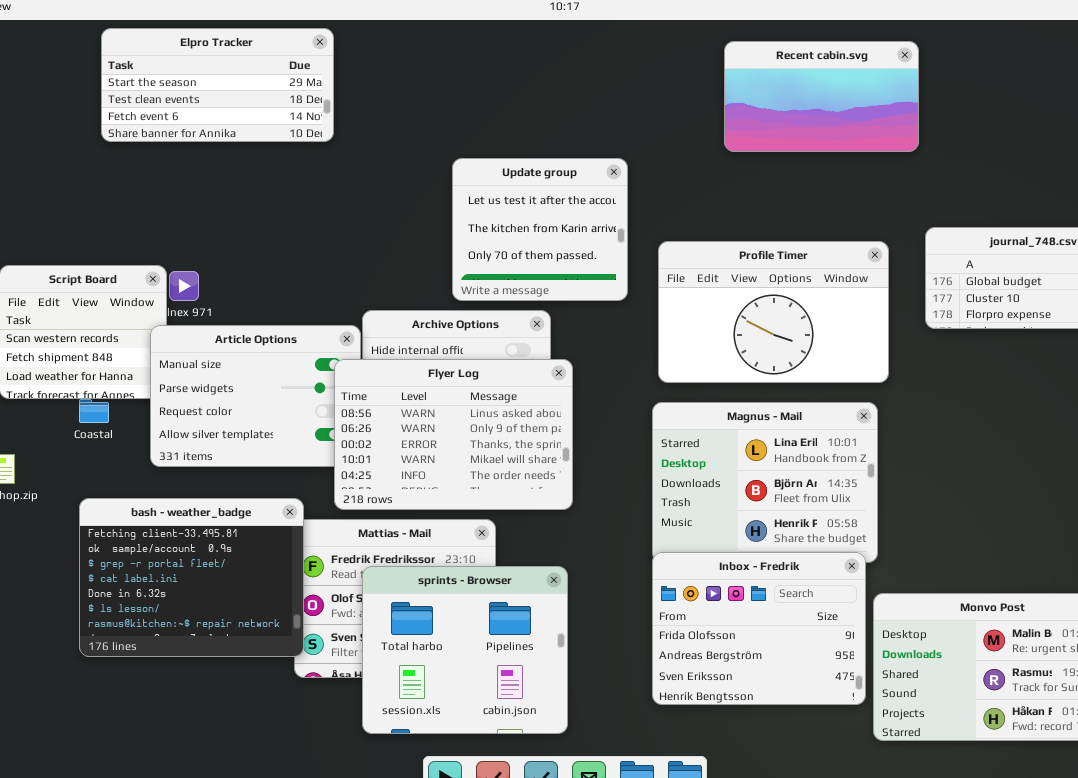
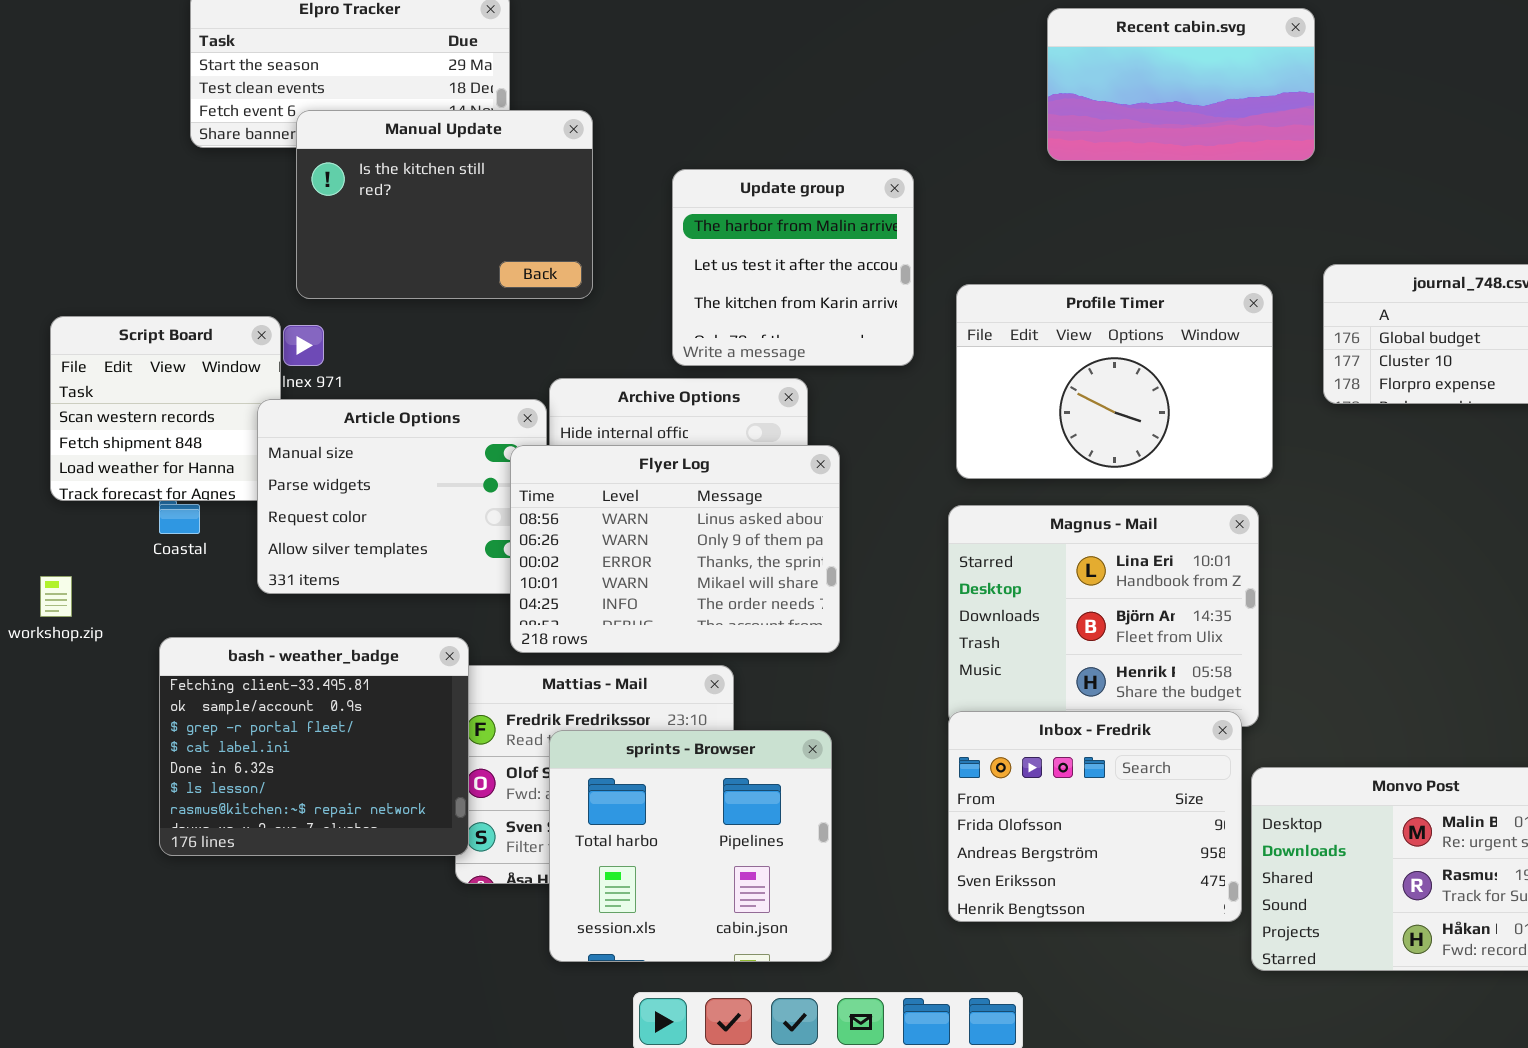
Manual Update: none -> [296,110,593,299], opened
Update group: [452,158,628,301] -> [672,169,914,366], scrolled up 1 row

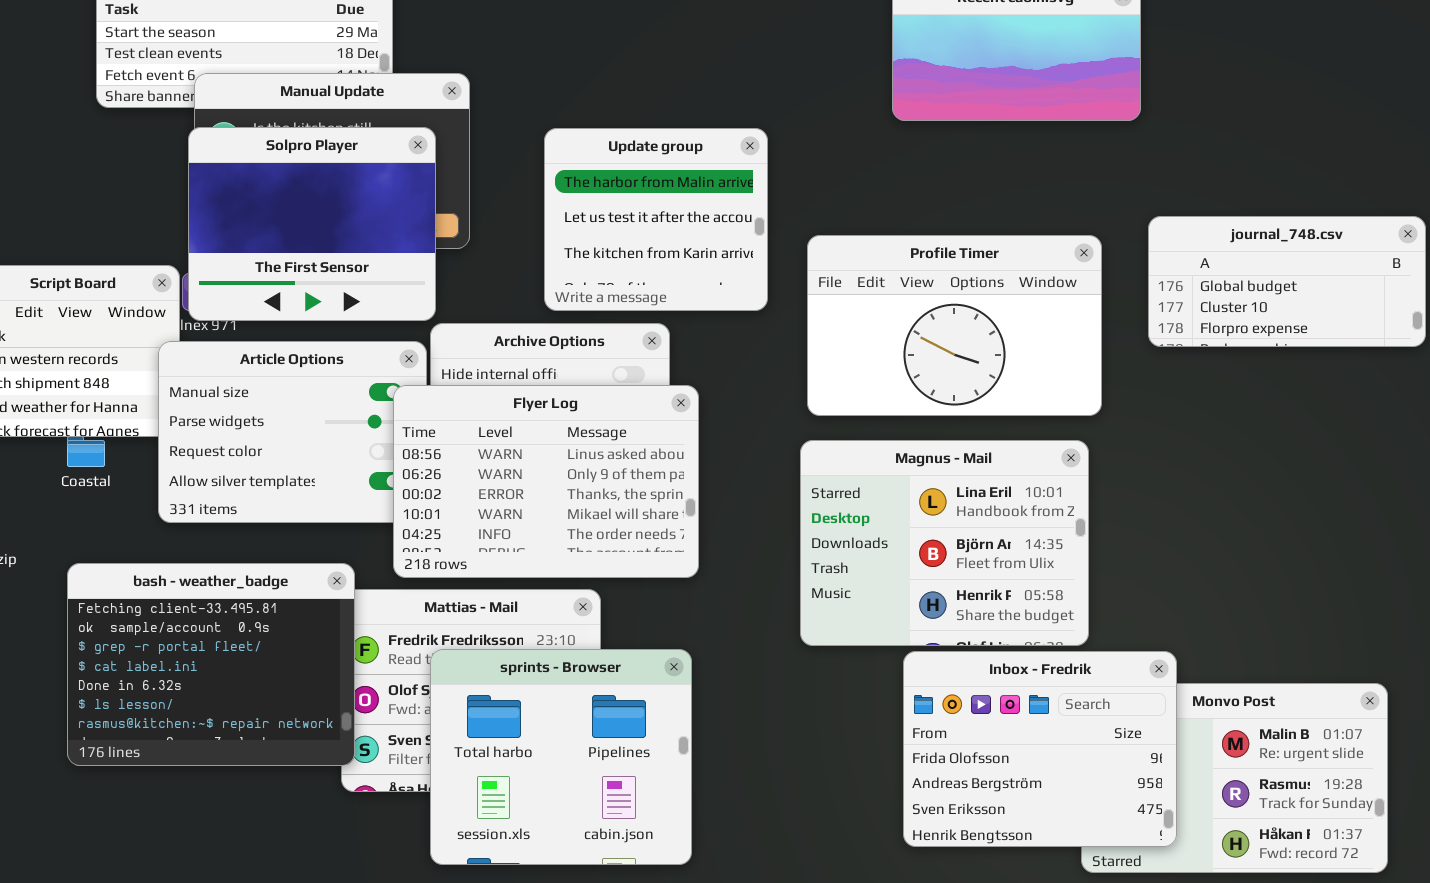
Solpro Player: none -> [188,127,436,321], opened
Inbox - Fredrik: [948,711,1242,922] -> [903,651,1177,847], moved

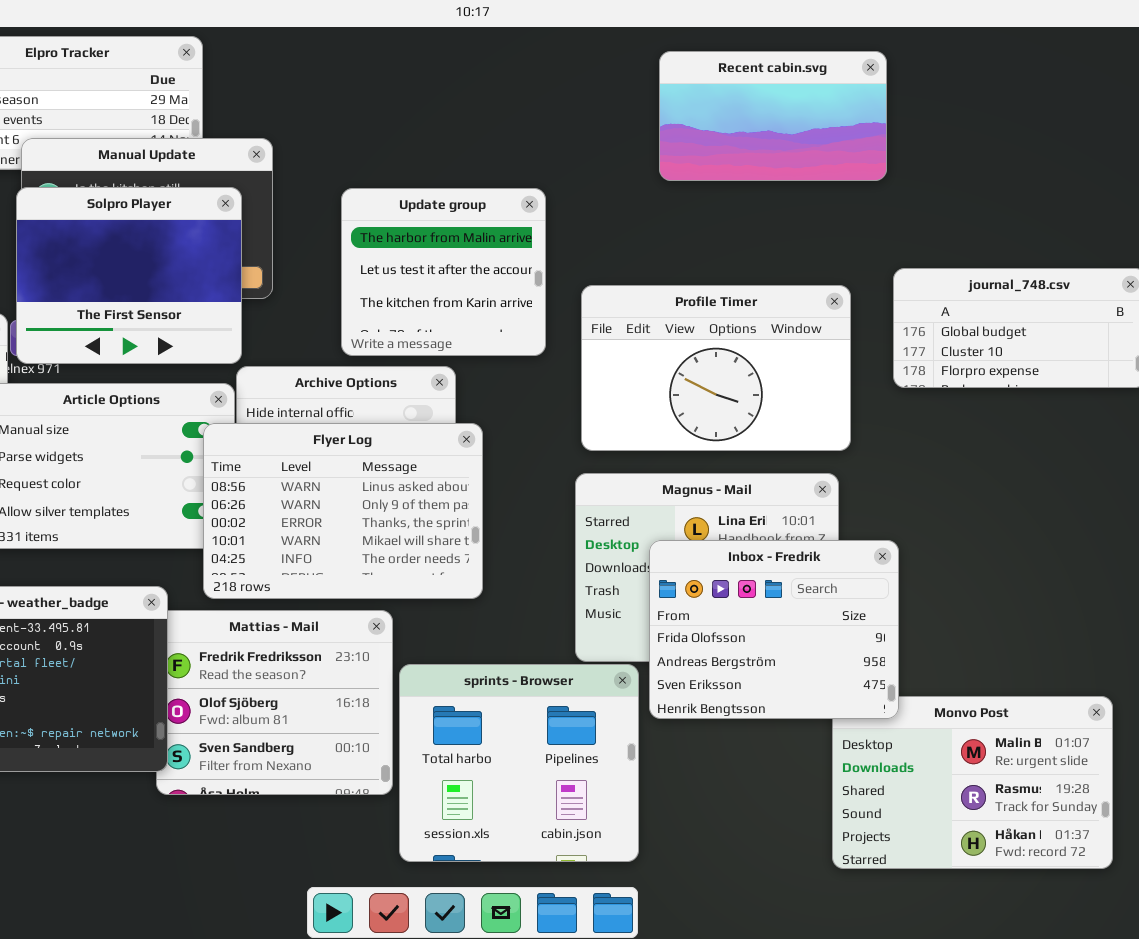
sprints - Browser: [430,649,692,865] -> [399,664,639,862], moved
Inbox - Fredrik: [903,651,1177,847] -> [649,540,899,719], moved

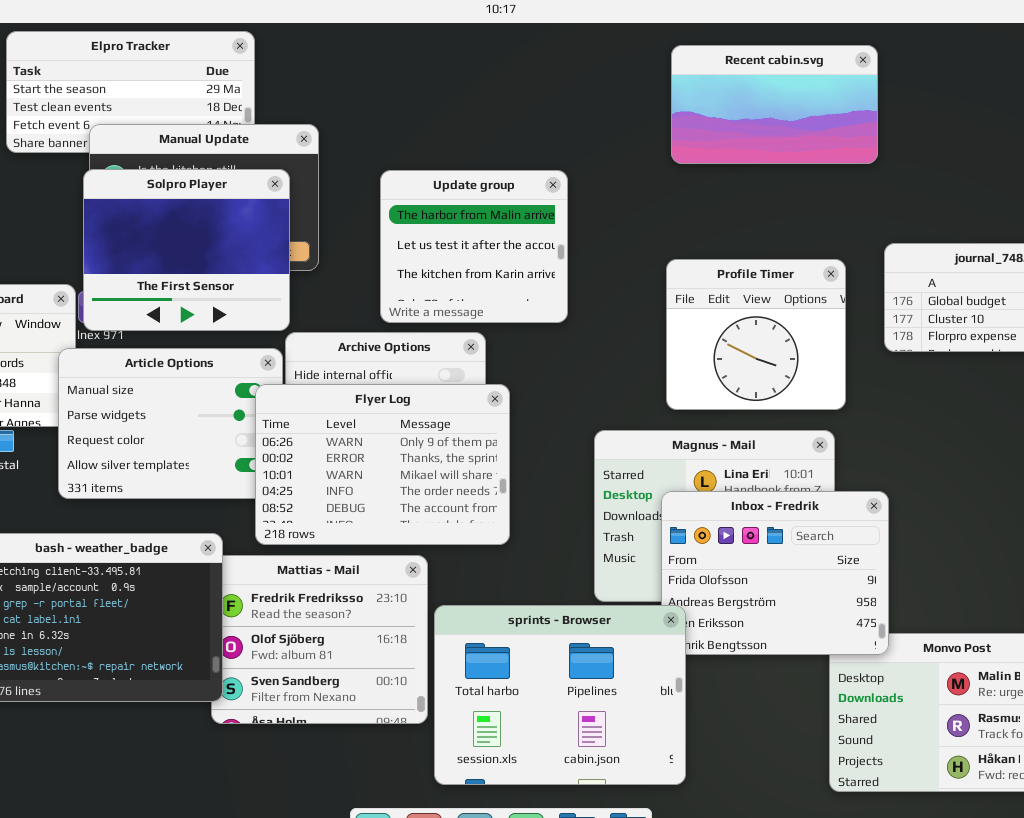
Profile Timer: [581,285,851,451] -> [666,259,846,410], resized
Flyer Log: [203,423,483,599] -> [255,384,510,545], scrolled down 1 row
sprints - Browser: [399,664,639,862] -> [434,605,686,785], resized

